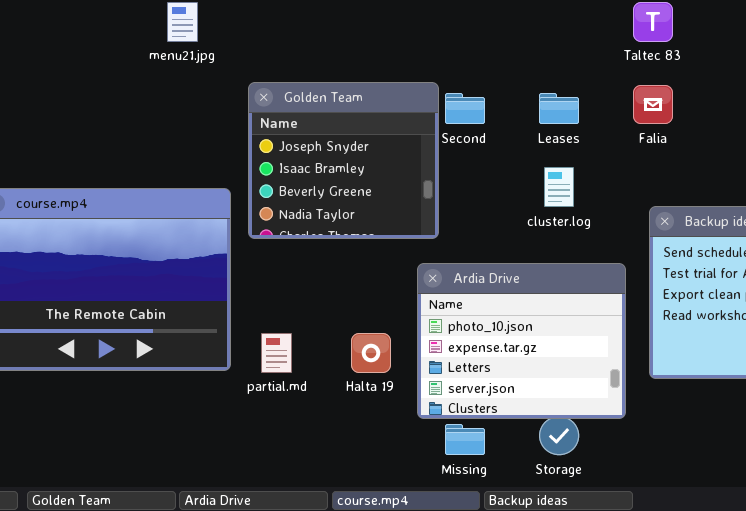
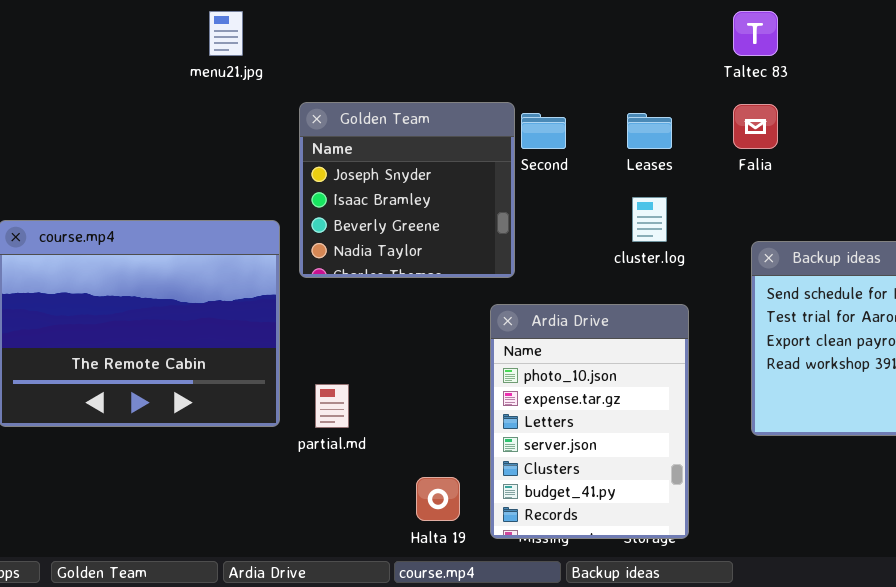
Ardia Drive: [417,263,626,419] -> [490,304,689,539], resized
Halta 19: [351,333,391,373] -> [416,477,460,521], moved

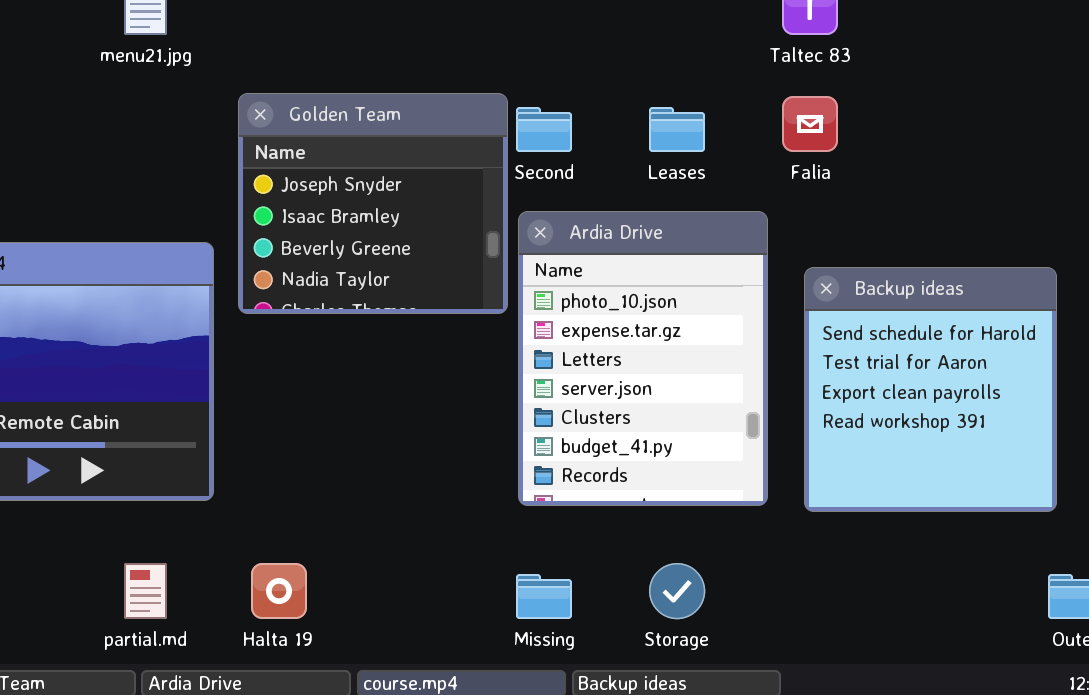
Ardia Drive: [490,304,689,539] -> [518,211,768,506], moved
partial.md: [315,384,349,428] -> [124,563,167,619], moved
Halta 19: [416,477,460,521] -> [251,563,307,619], moved

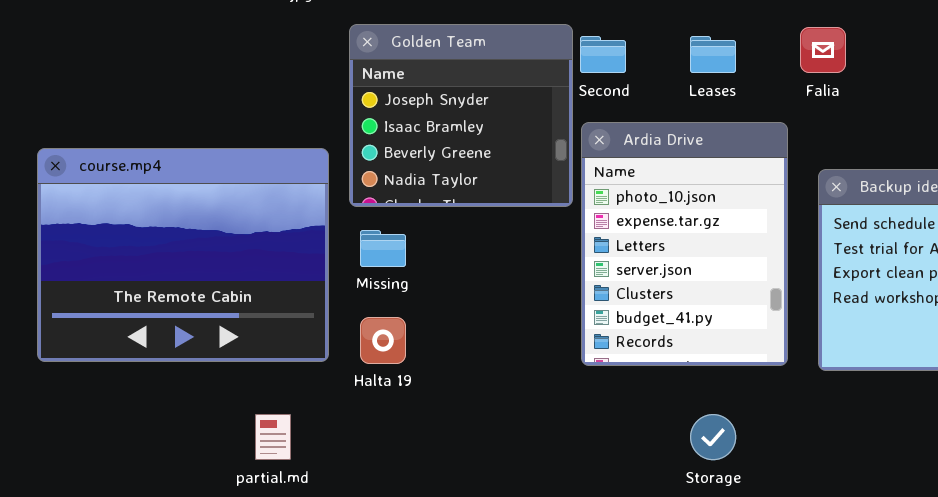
Halta 19: [251,563,307,619] -> [360,317,406,364], moved
Missing: [516,574,572,619] -> [360,230,406,267], moved

